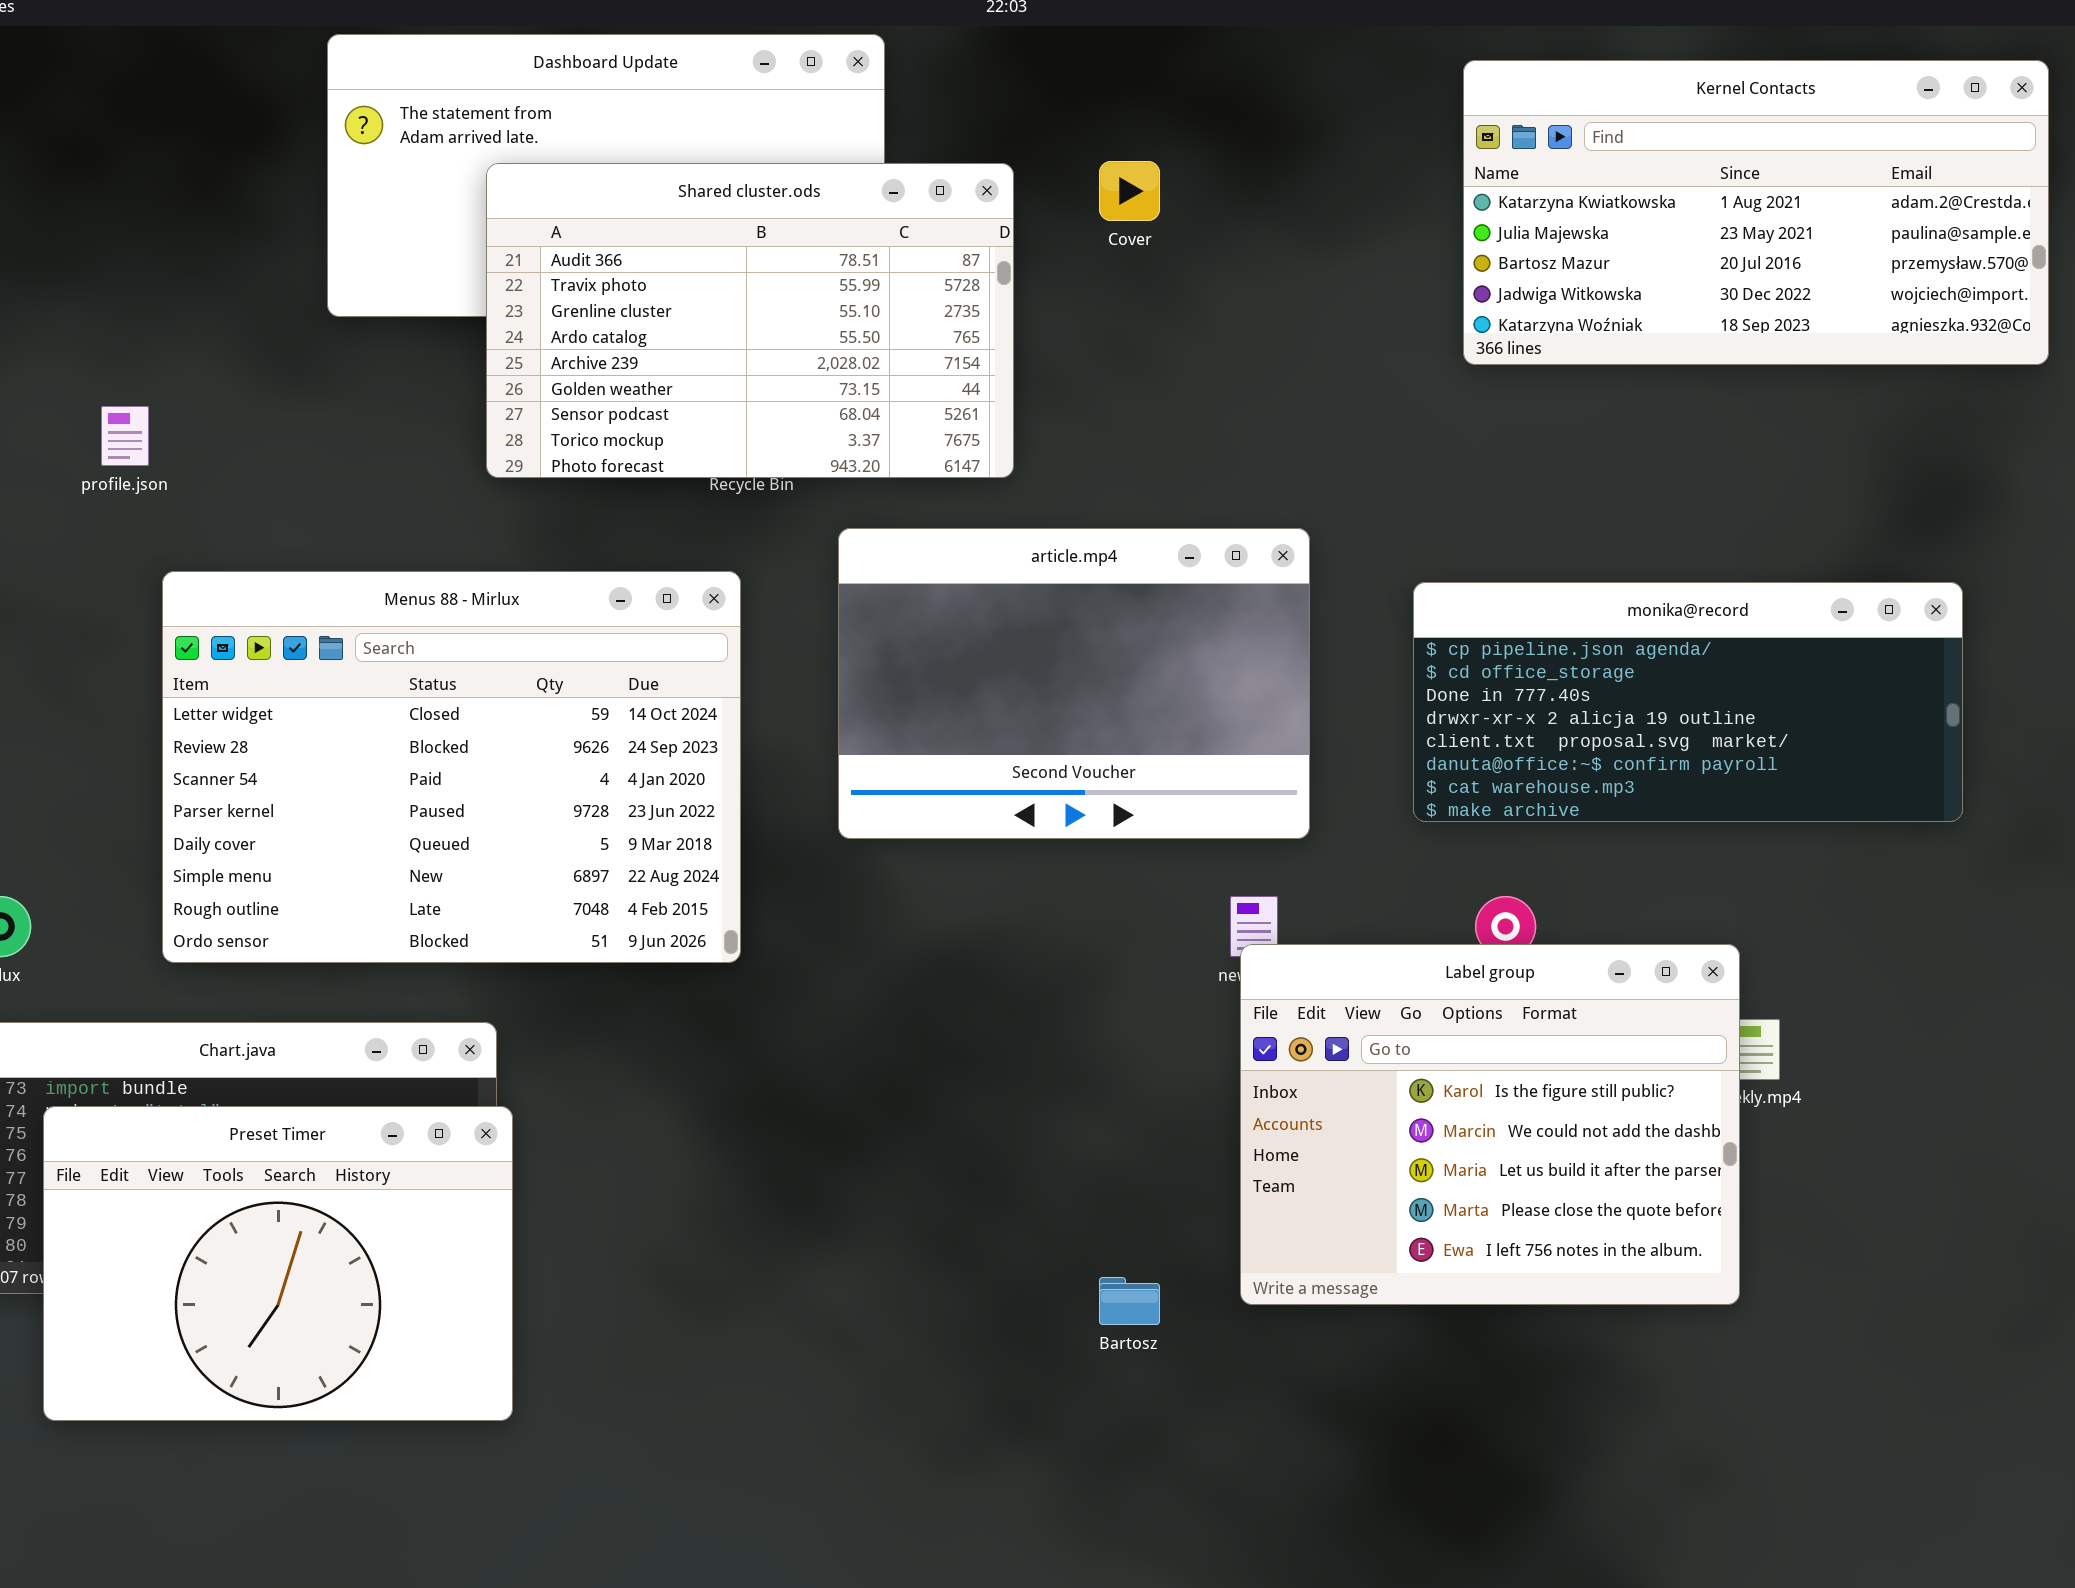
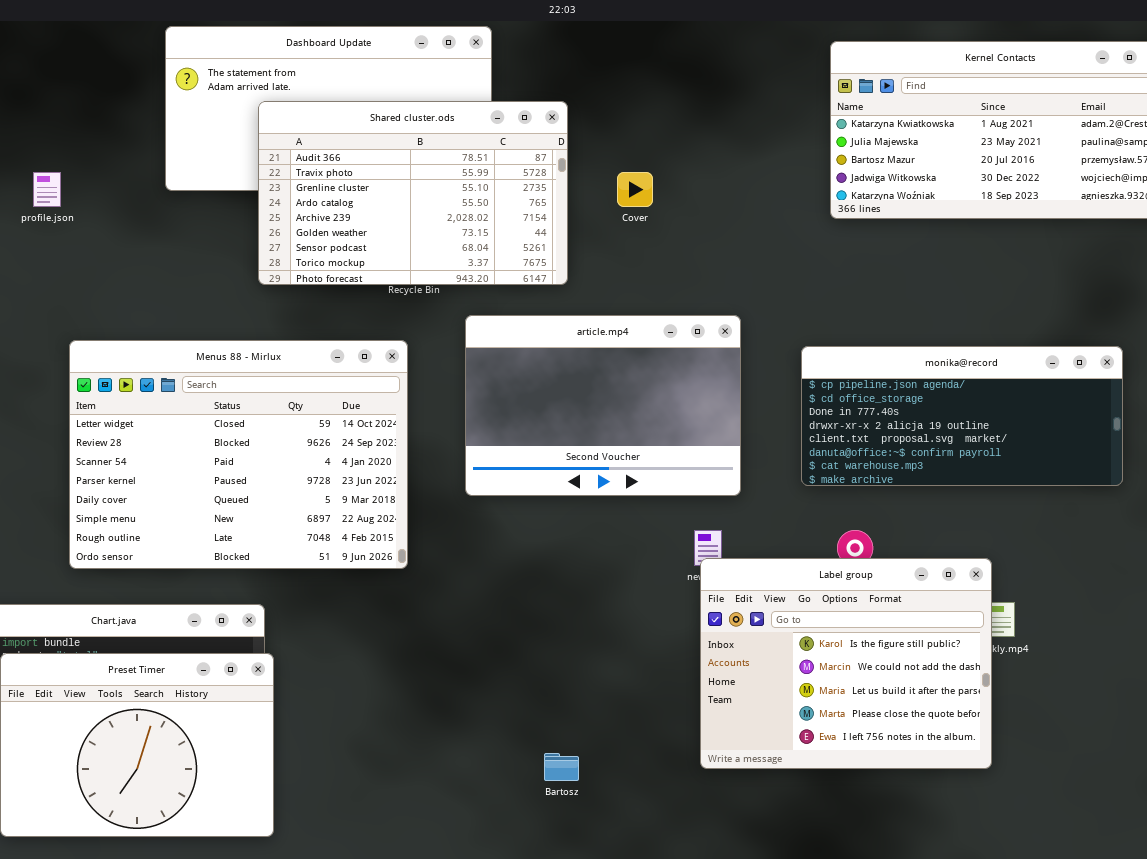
Cover: [1099,161,1160,221] -> [617,172,653,207], moved
profile.json: [101,406,149,466] -> [33,172,61,207], moved
Bartosz: [1099,1277,1160,1325] -> [544,753,579,781], moved

